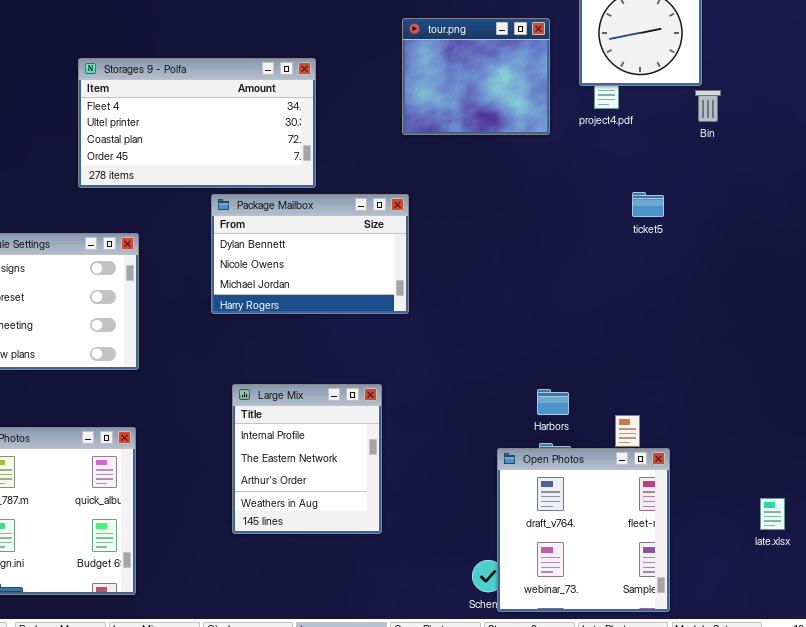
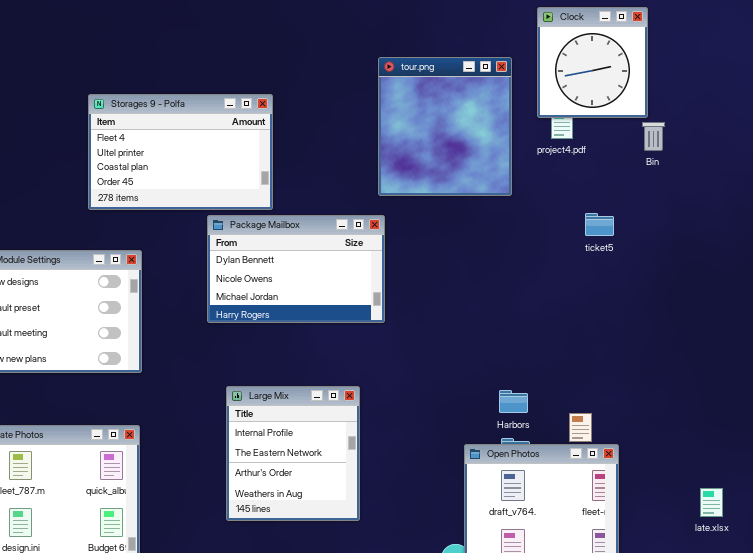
tour.png: [402,18,550,135] -> [378,57,512,196], resized
Storages 9 - Polfa: [78,58,316,188] -> [88,94,273,210], resized

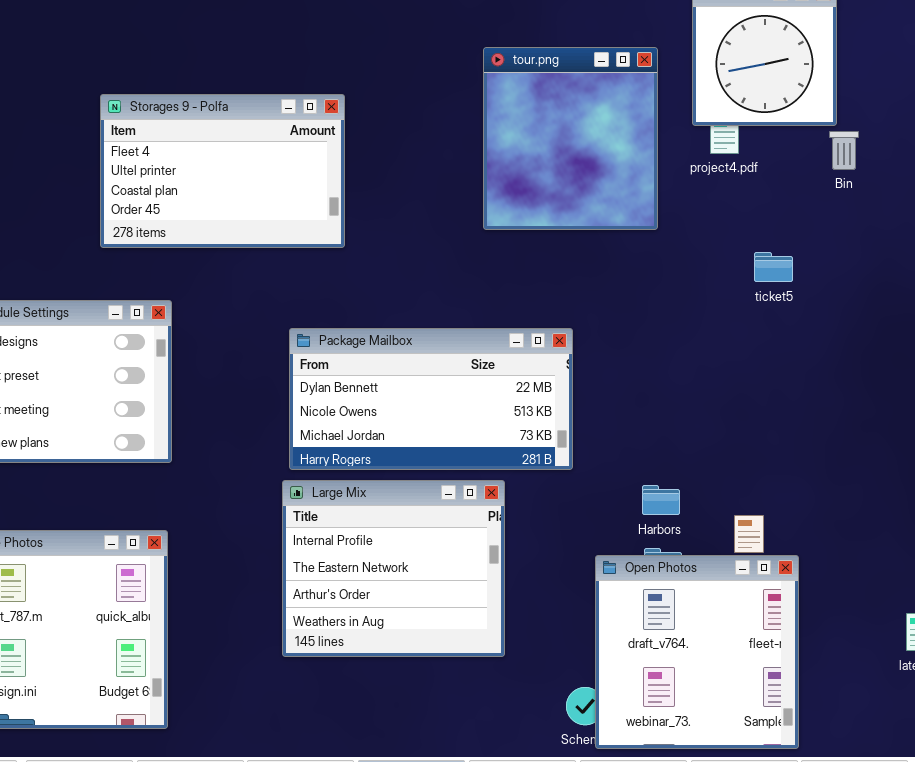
Package Mailbox: [207,215,385,323] -> [289,328,573,470], moved, resized
Large Mix: [226,386,360,521] -> [282,480,505,657], resized

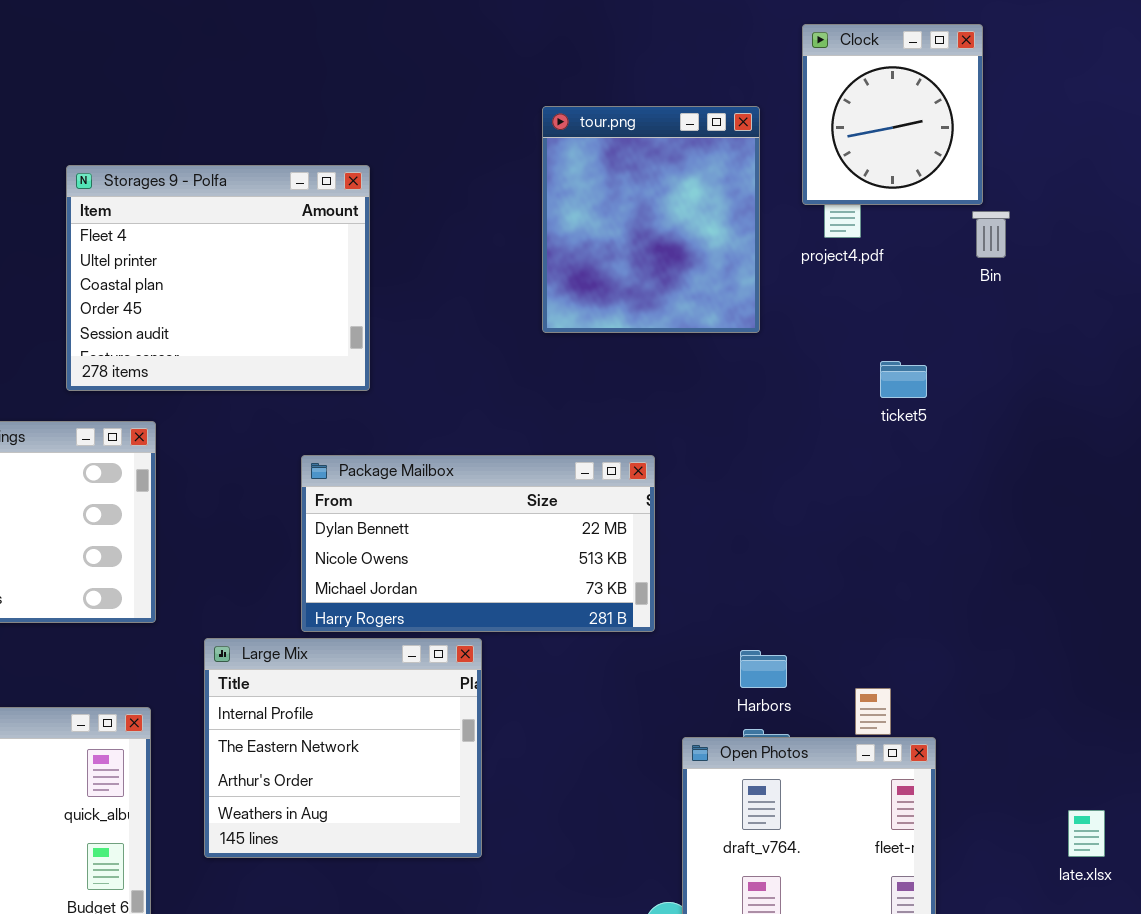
Storages 9 - Polfa: [100,94,345,248] -> [66,165,370,391], resized
Large Mix: [282,480,505,657] -> [204,638,482,858], moved

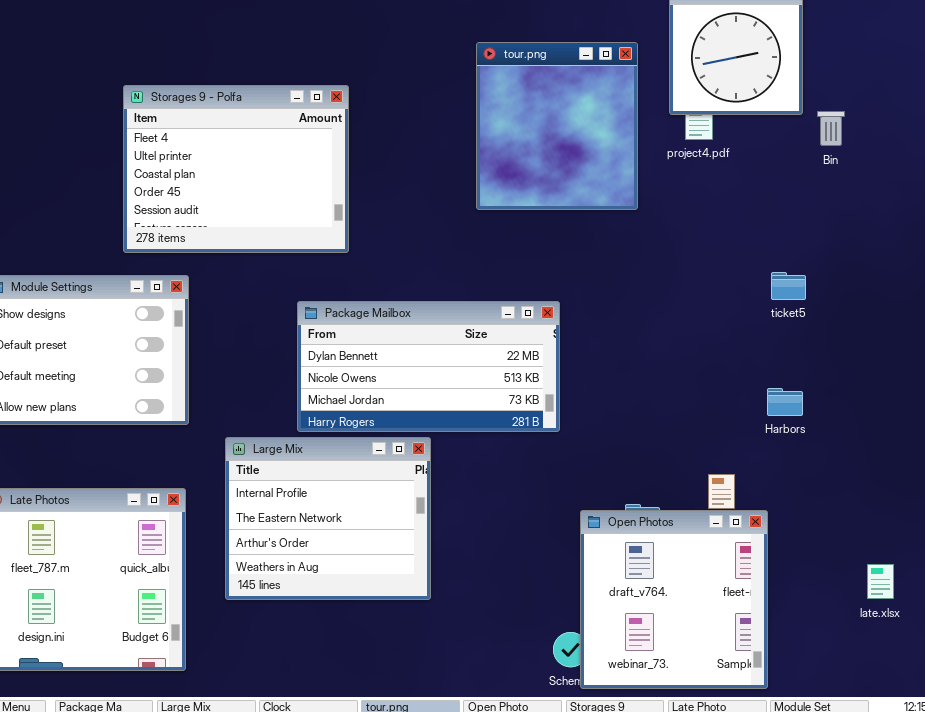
Bin: [972,211,1010,258] -> [817,111,845,146], moved
ticket5: [880,361,927,398] -> [771,272,806,300], moved
Harbors: [740,650,787,688] -> [767,388,803,416], moved

